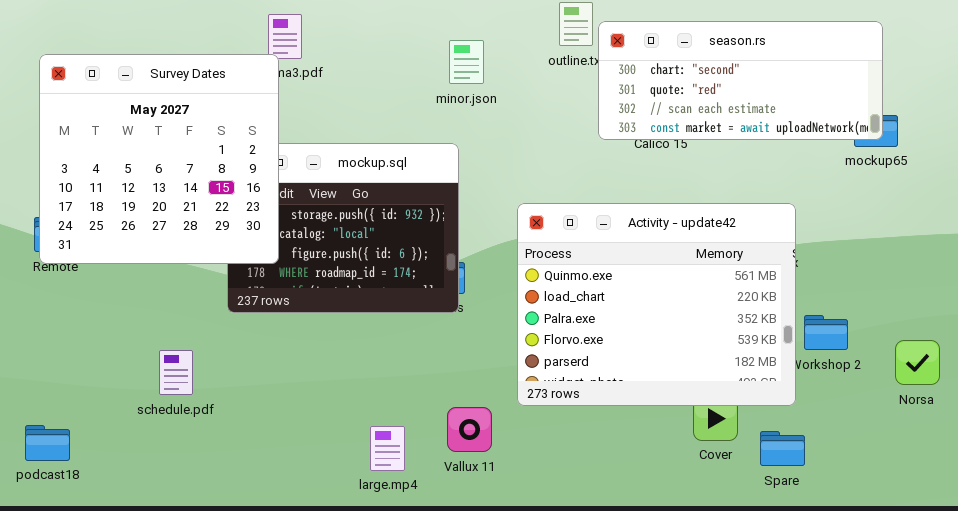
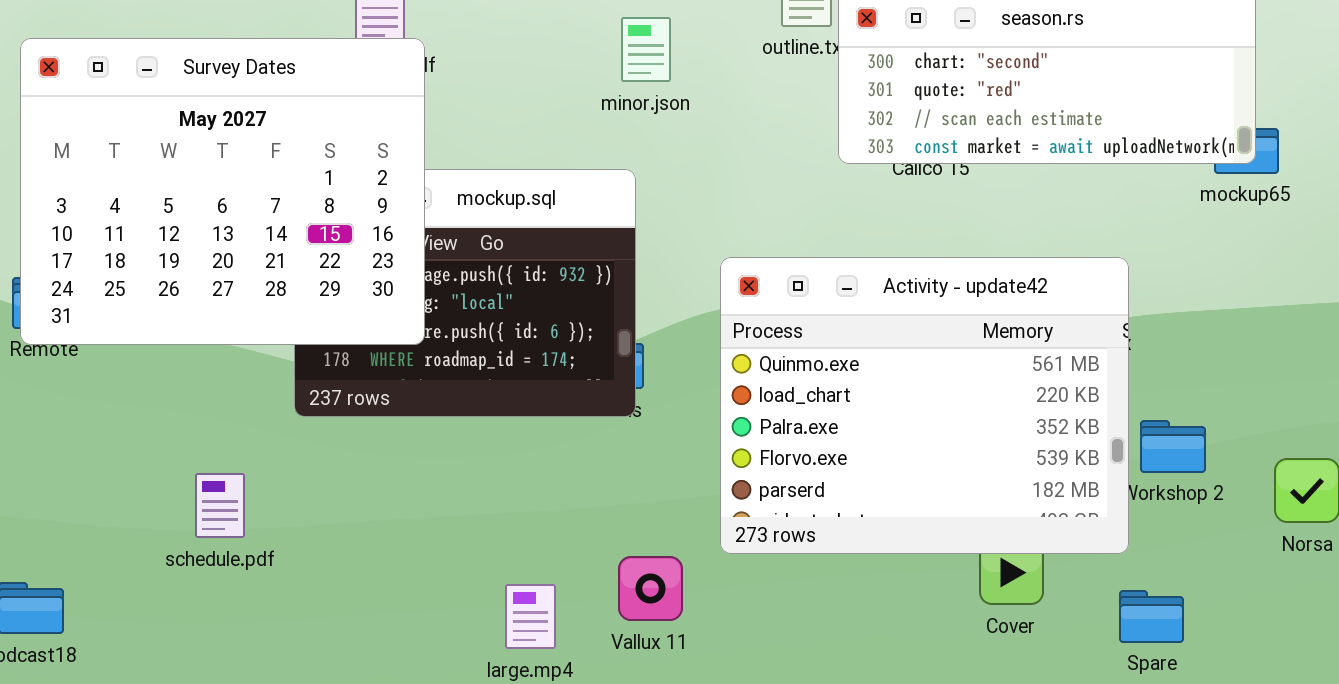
Survey Dates: [39,54,279,264] -> [20,38,425,345], resized
Spare: [760,431,805,466] -> [1119,590,1184,643], moved

